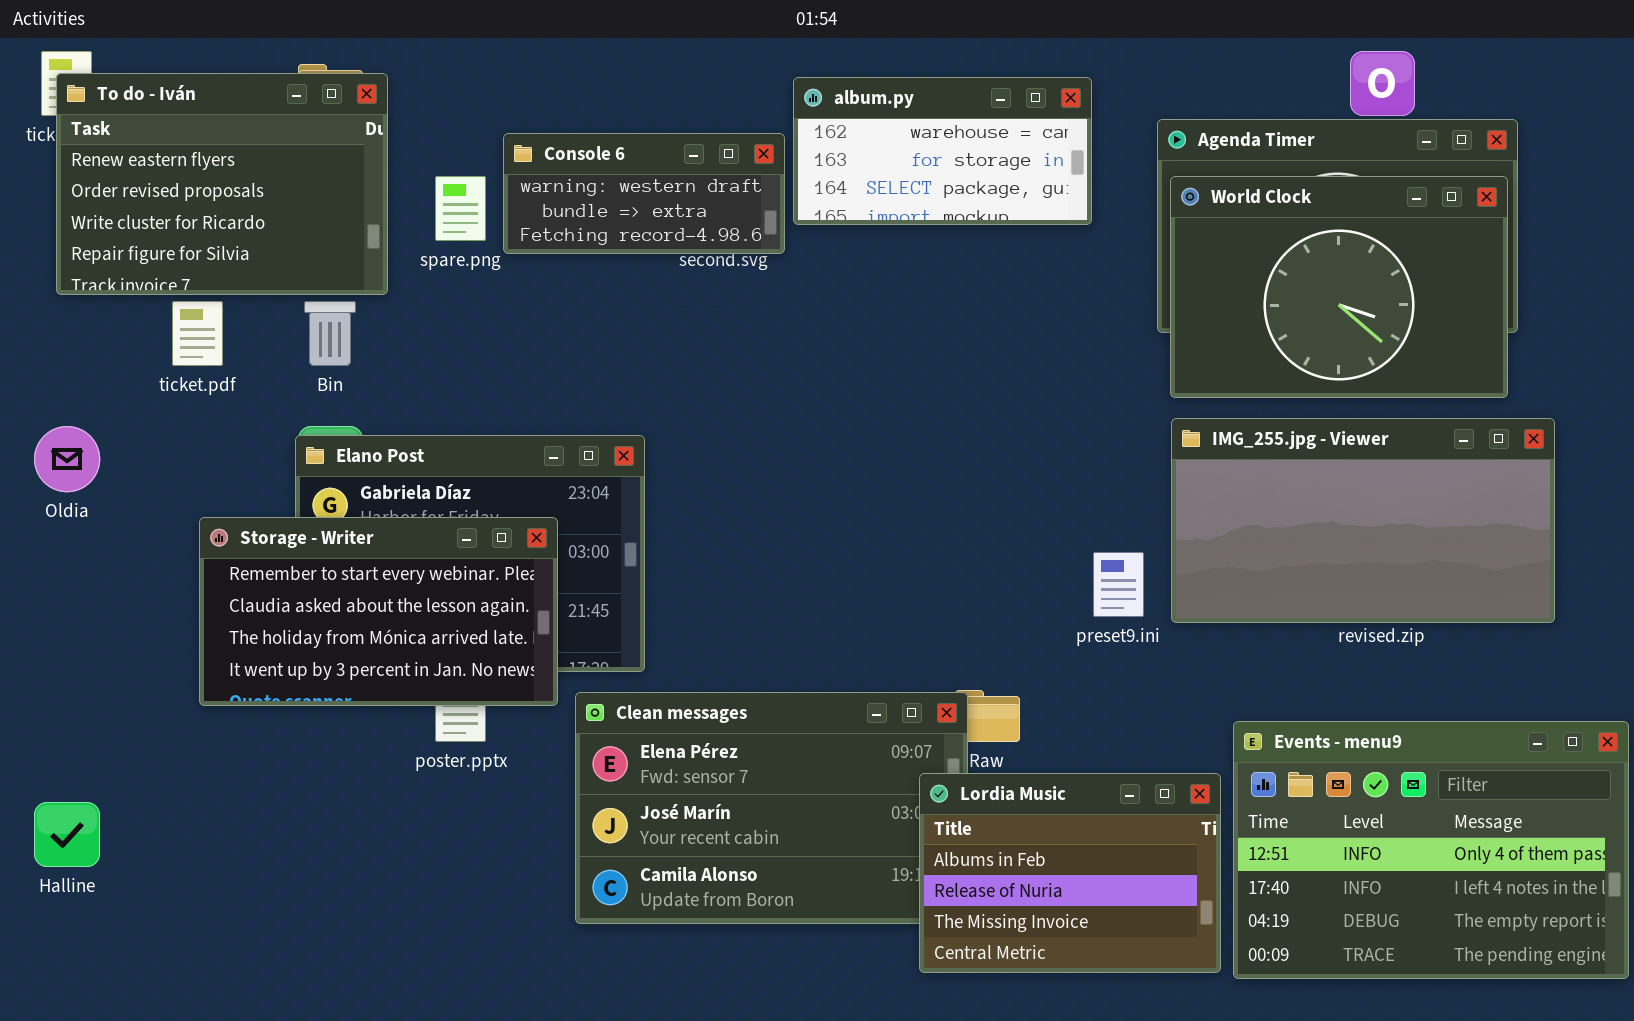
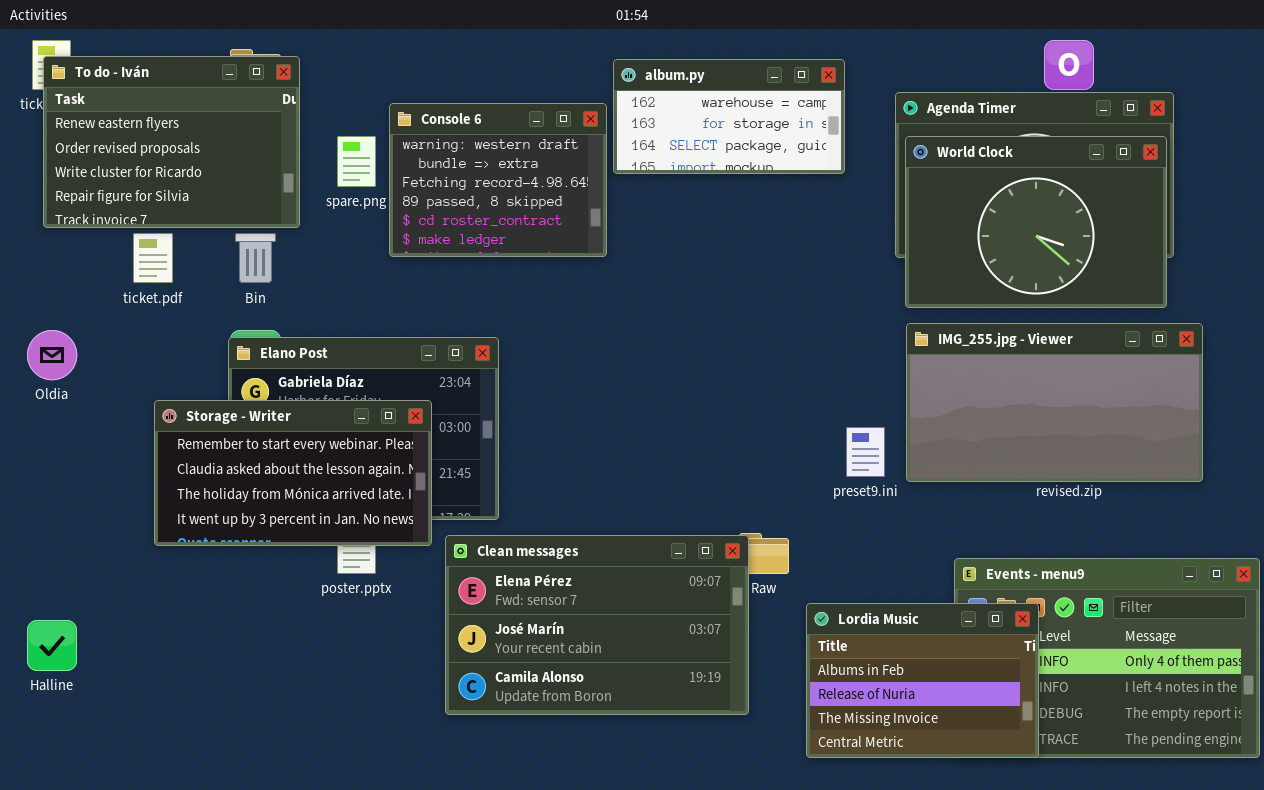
Console 6: [503,133,785,254] -> [389,103,607,257], resized
Lordia Music: [919,773,1221,973] -> [806,603,1039,758], moved

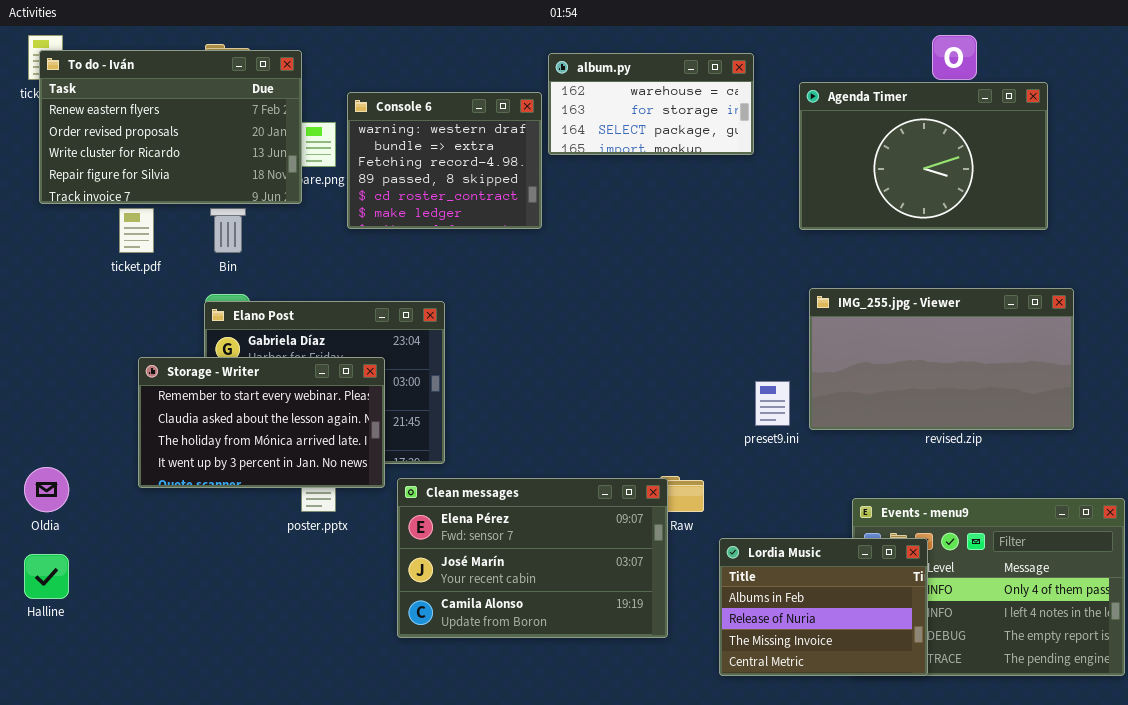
To do - Iván: [43,56,300,228] -> [39,50,302,204], resized
World Clock: [905,136,1167,308] -> none, closed
Oldia: [27,330,77,380] -> [24,467,69,512], moved

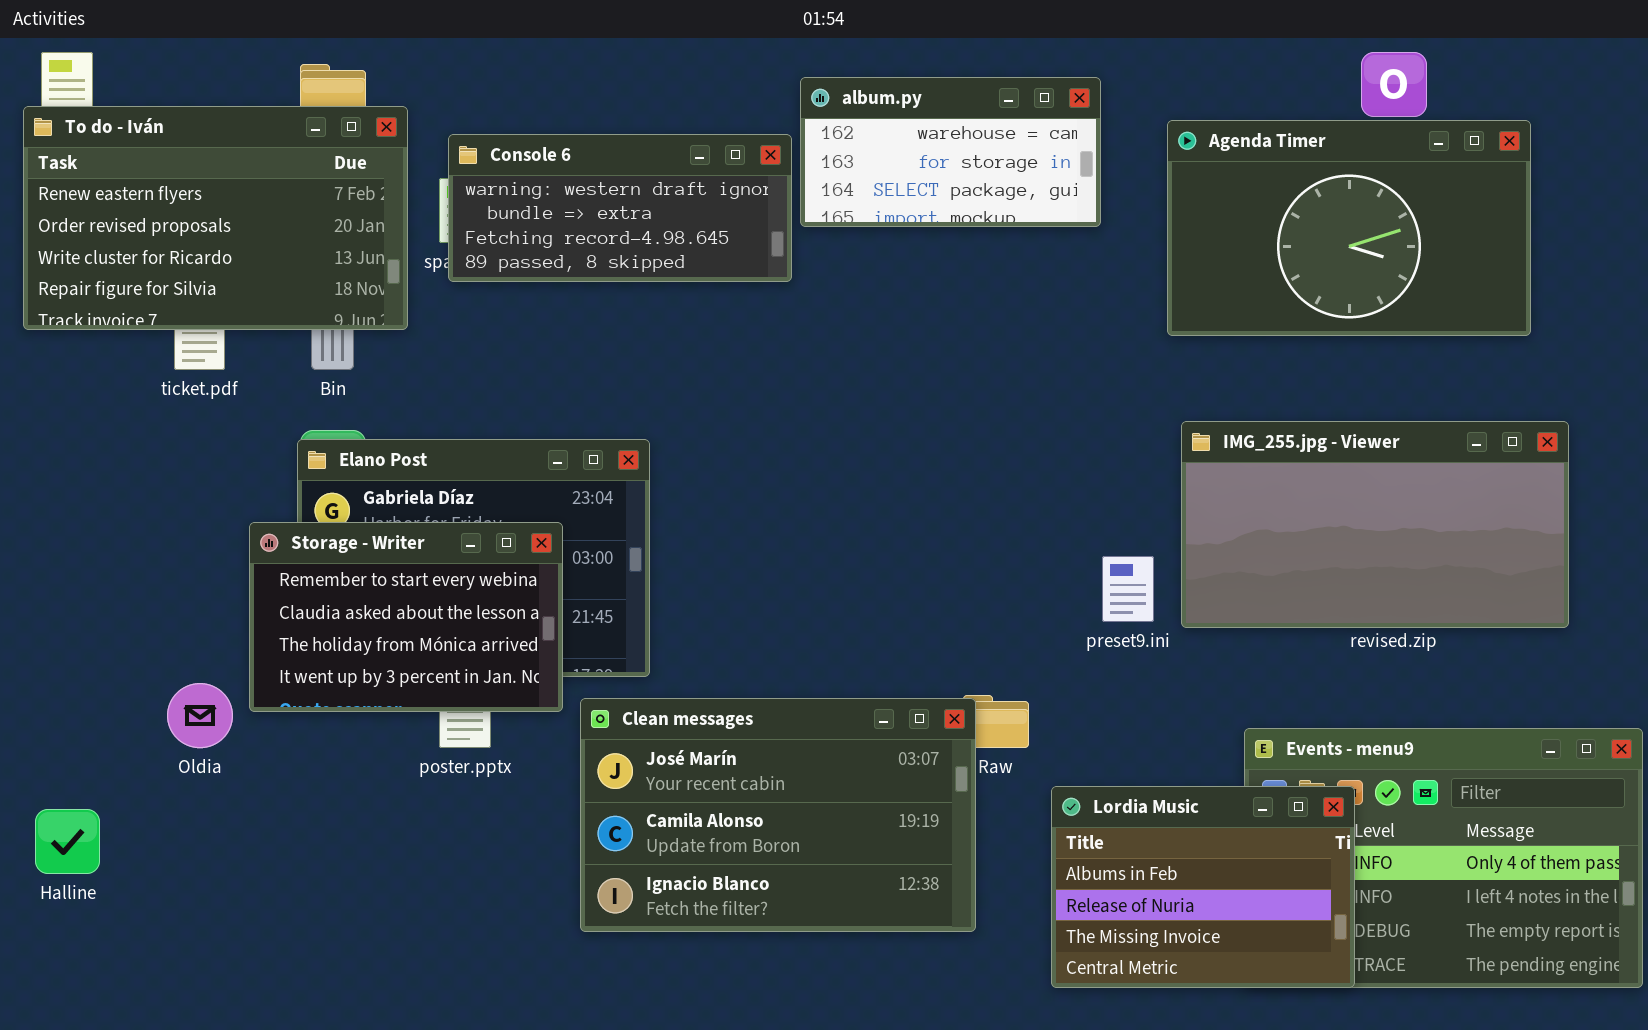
To do - Iván: [39,50,302,204] -> [23,106,408,330], moved
Console 6: [347,92,542,229] -> [448,134,792,282], resized
Storage - Writer: [138,357,385,488] -> [249,522,563,712], resized
Oldia: [24,467,69,512] -> [167,683,233,748], moved
Clean messages: [397,478,668,638] -> [580,698,976,932], scrolled down 1 row

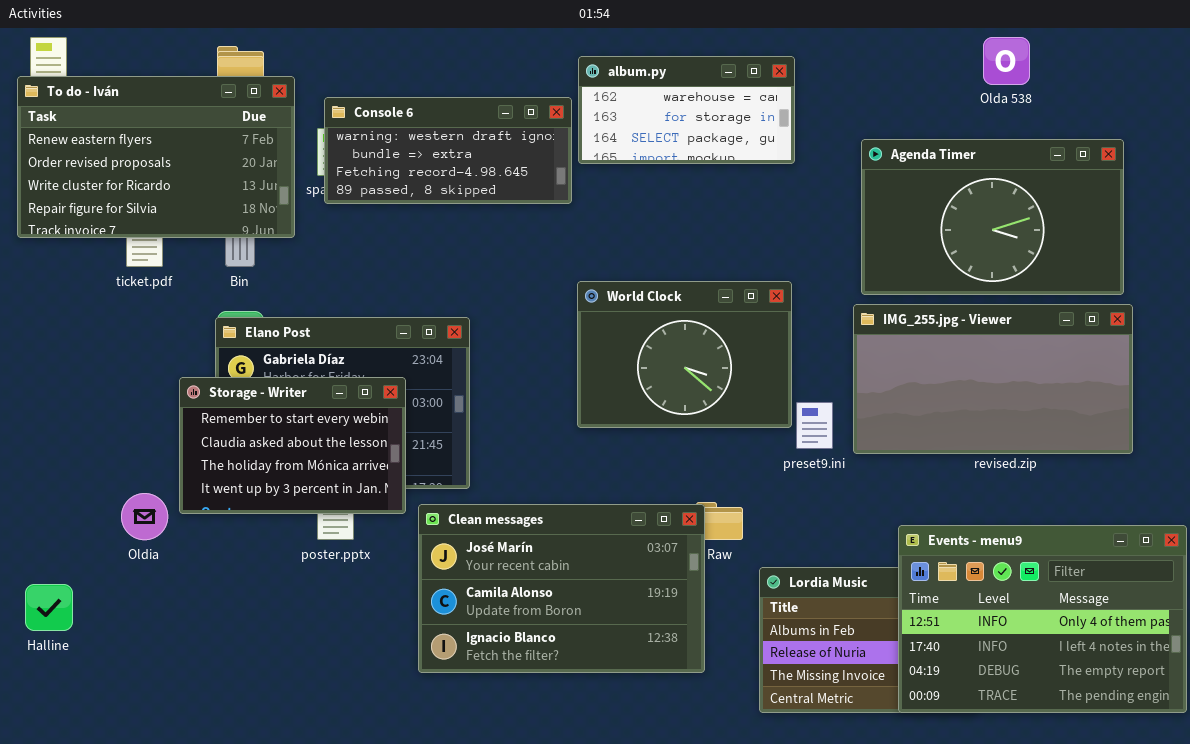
Agenda Timer: [1167,120,1531,336] -> [861,139,1124,295], moved
World Clock: none -> [577,281,792,428], opened
Events - menu9: [1244,728,1643,988] -> [898,525,1187,713], raised

